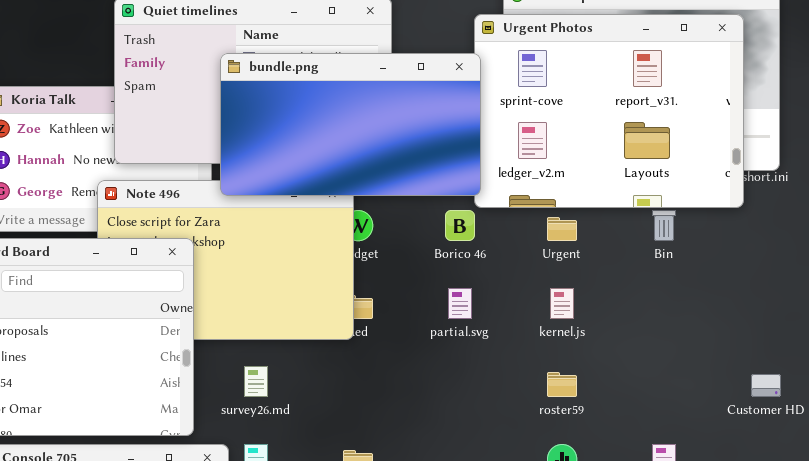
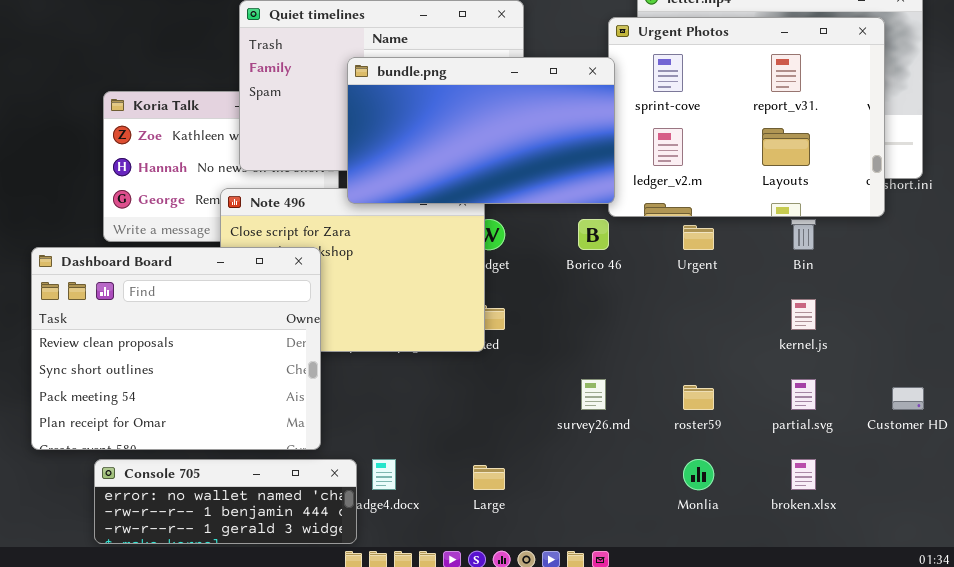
partial.svg: [448,288,472,319] -> [791,379,816,410], moved
kernel.js: [550,288,574,319] -> [791,299,816,330], moved
survey26.md: [244,366,268,397] -> [581,379,606,410], moved

